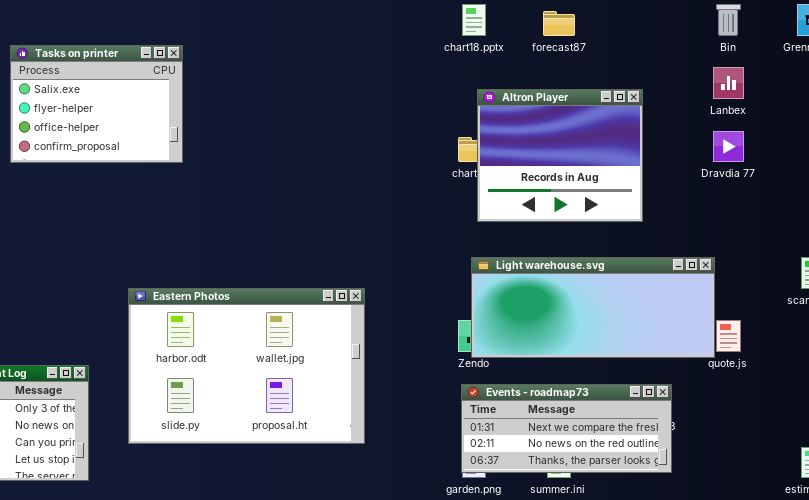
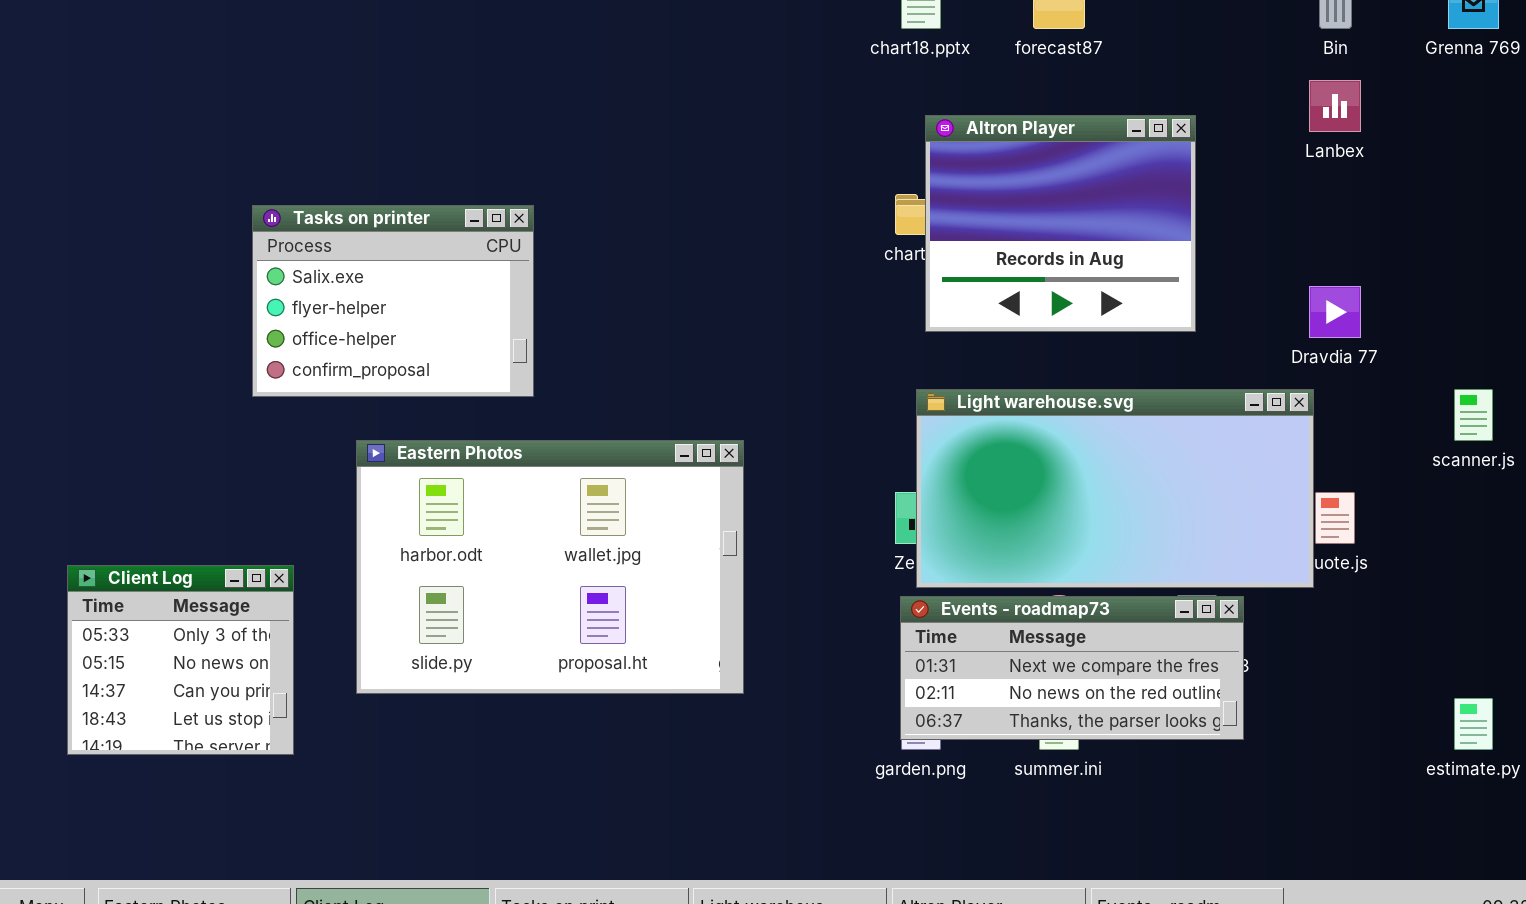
Tasks on printer: [10,45,183,163] -> [252,205,534,397], moved
Dravdia 77: [713,131,744,162] -> [1309,286,1361,338], moved
Light warehouse.svg: [471,257,715,358] -> [916,389,1314,588], resized

